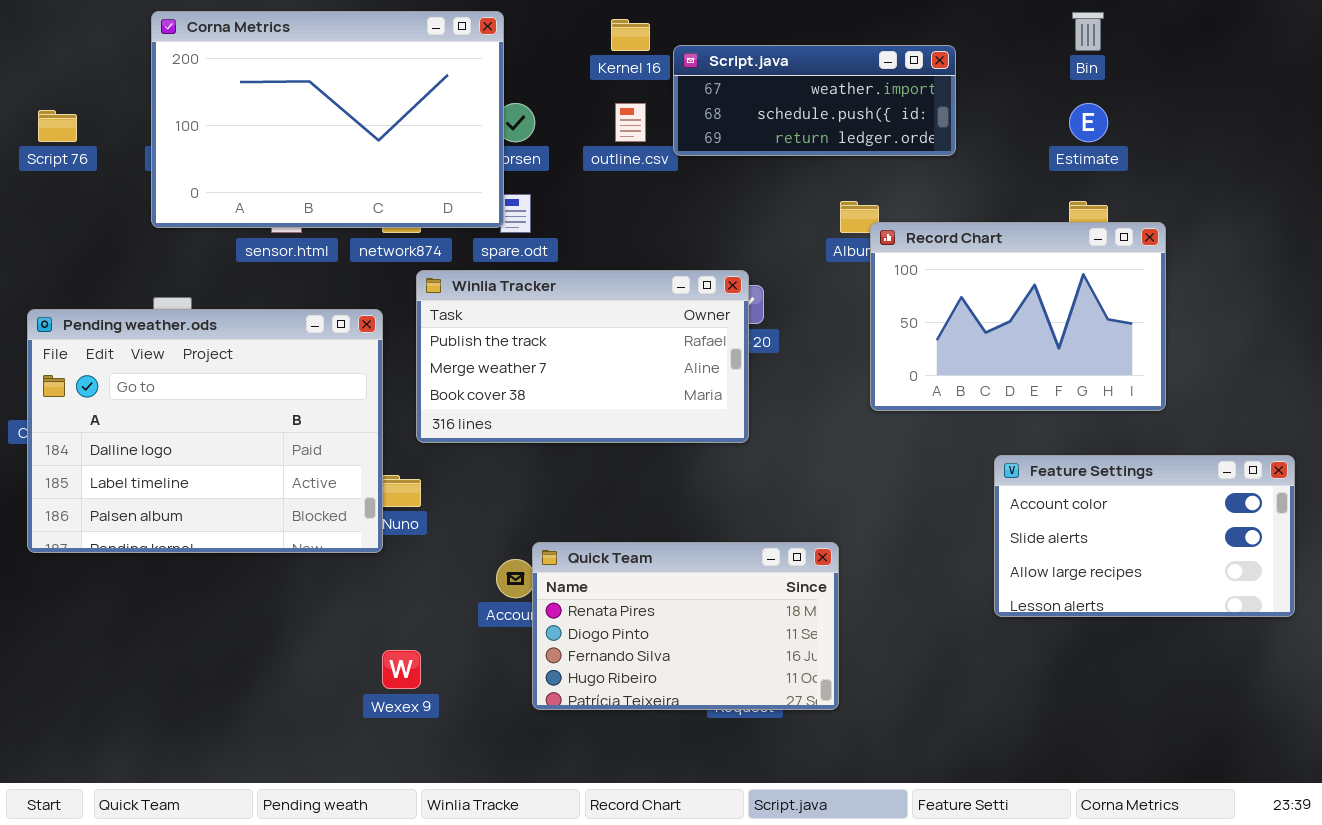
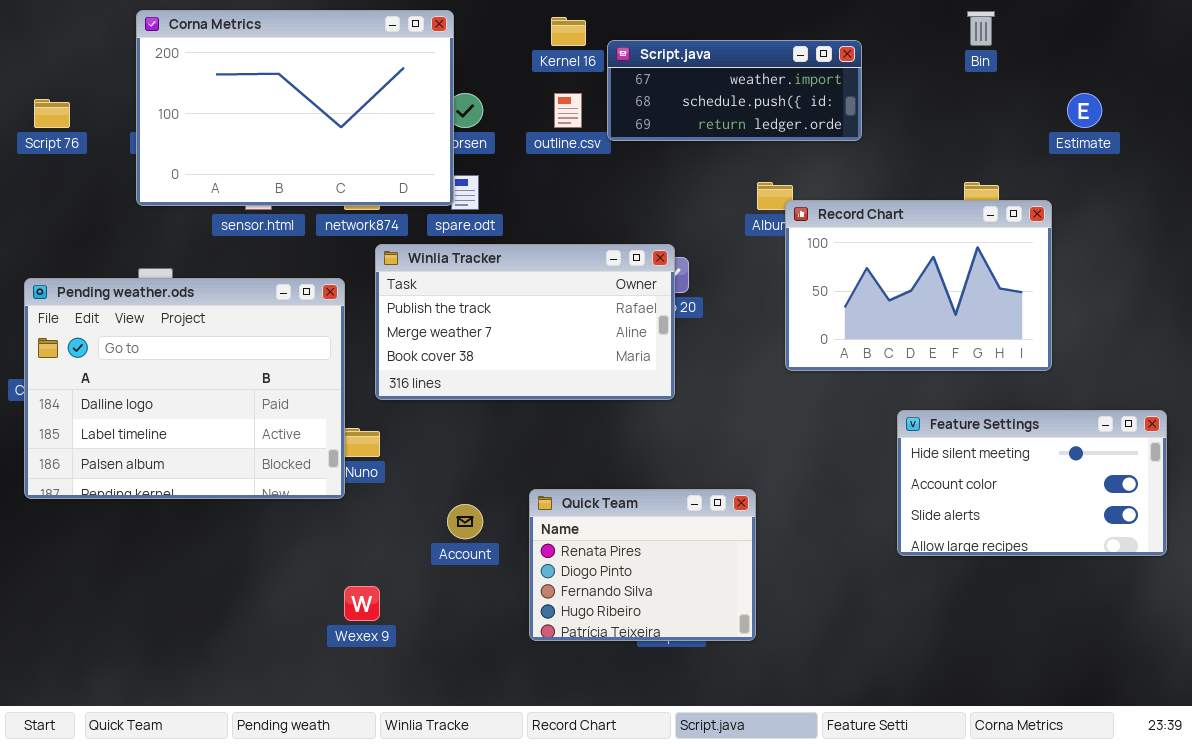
Estimate: [1069,103,1108,142] -> [1067,93,1102,128], moved
Feature Settings: [994,455,1295,617] -> [897,410,1167,556], scrolled up 1 row
Quick Team: [532,542,839,710] -> [529,489,756,641], resized

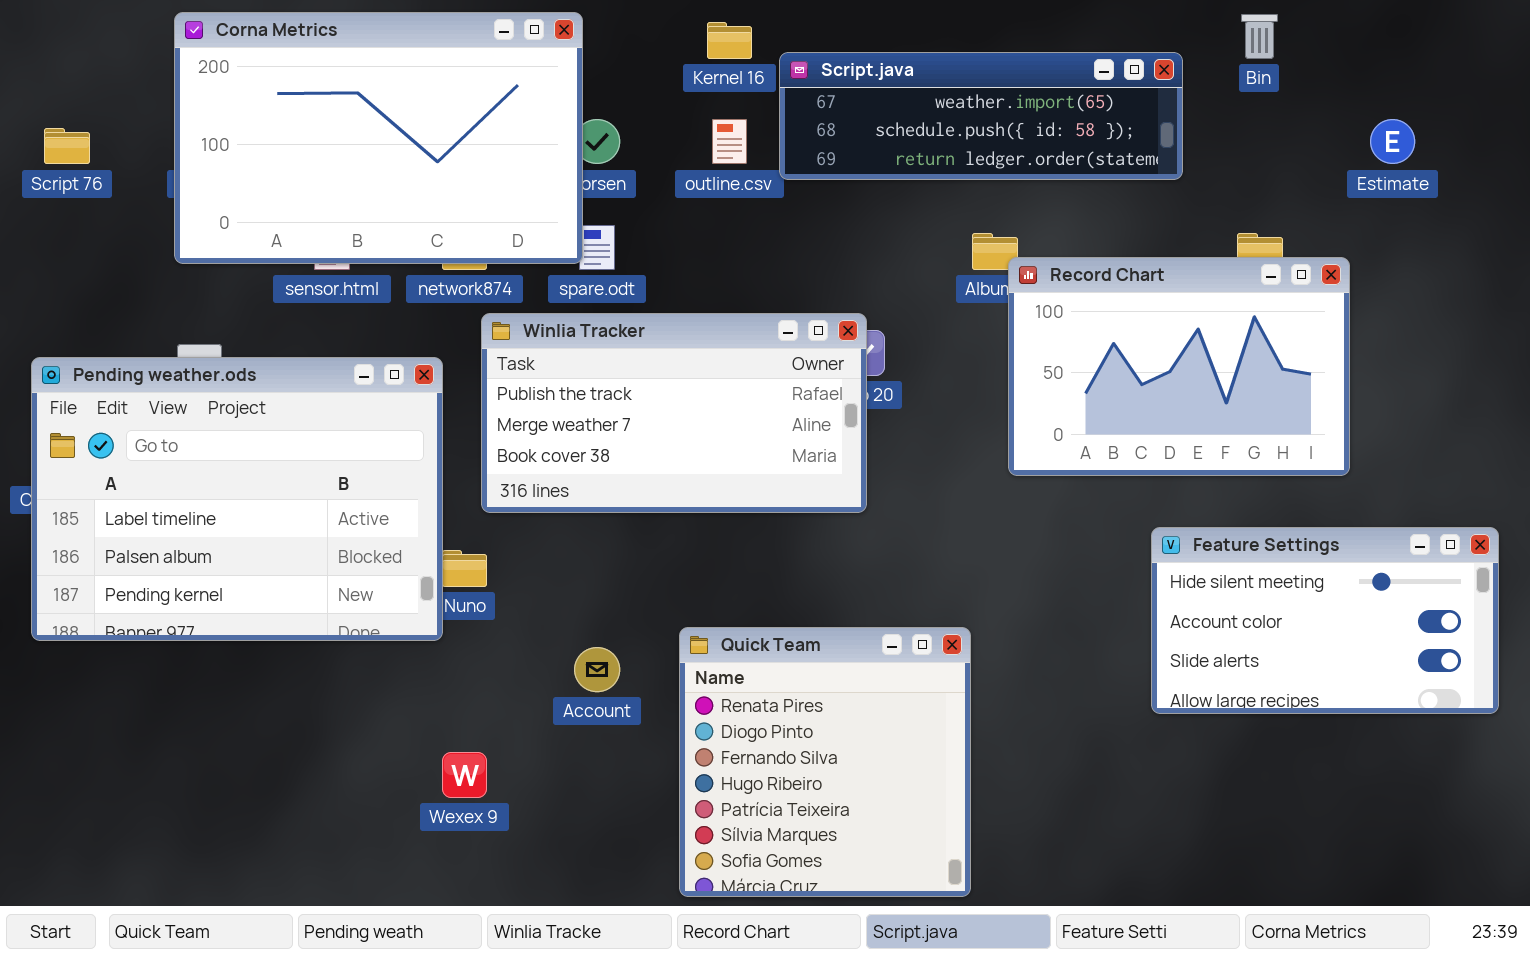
Script.java: [607,40,862,141] -> [779,52,1183,180], resized
Pending weather.ods: [24,278,345,499] -> [31,357,443,641], scrolled down 1 row
Quick Team: [529,489,756,641] -> [679,627,971,897], resized

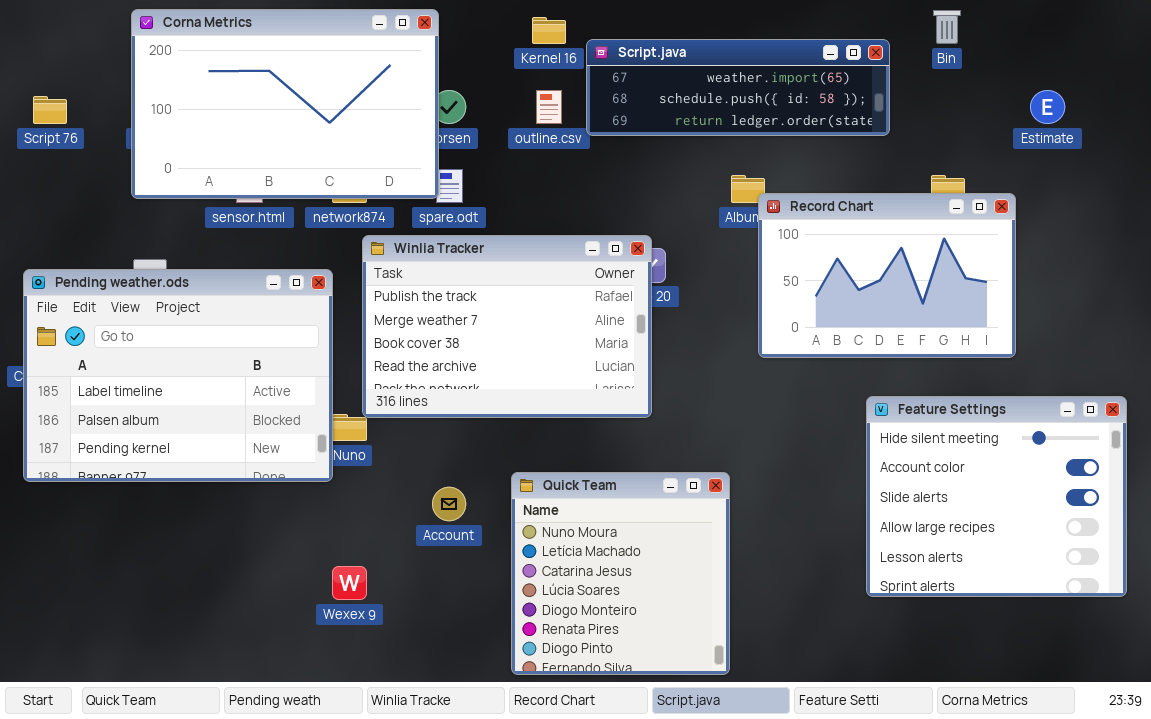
Winlia Tracker: [481,313,867,513] -> [362,235,652,418], resized
Feature Settings: [1151,527,1499,714] -> [866,396,1127,597], resized
Quick Team: [679,627,971,897] -> [511,472,730,675], scrolled up 5 rows

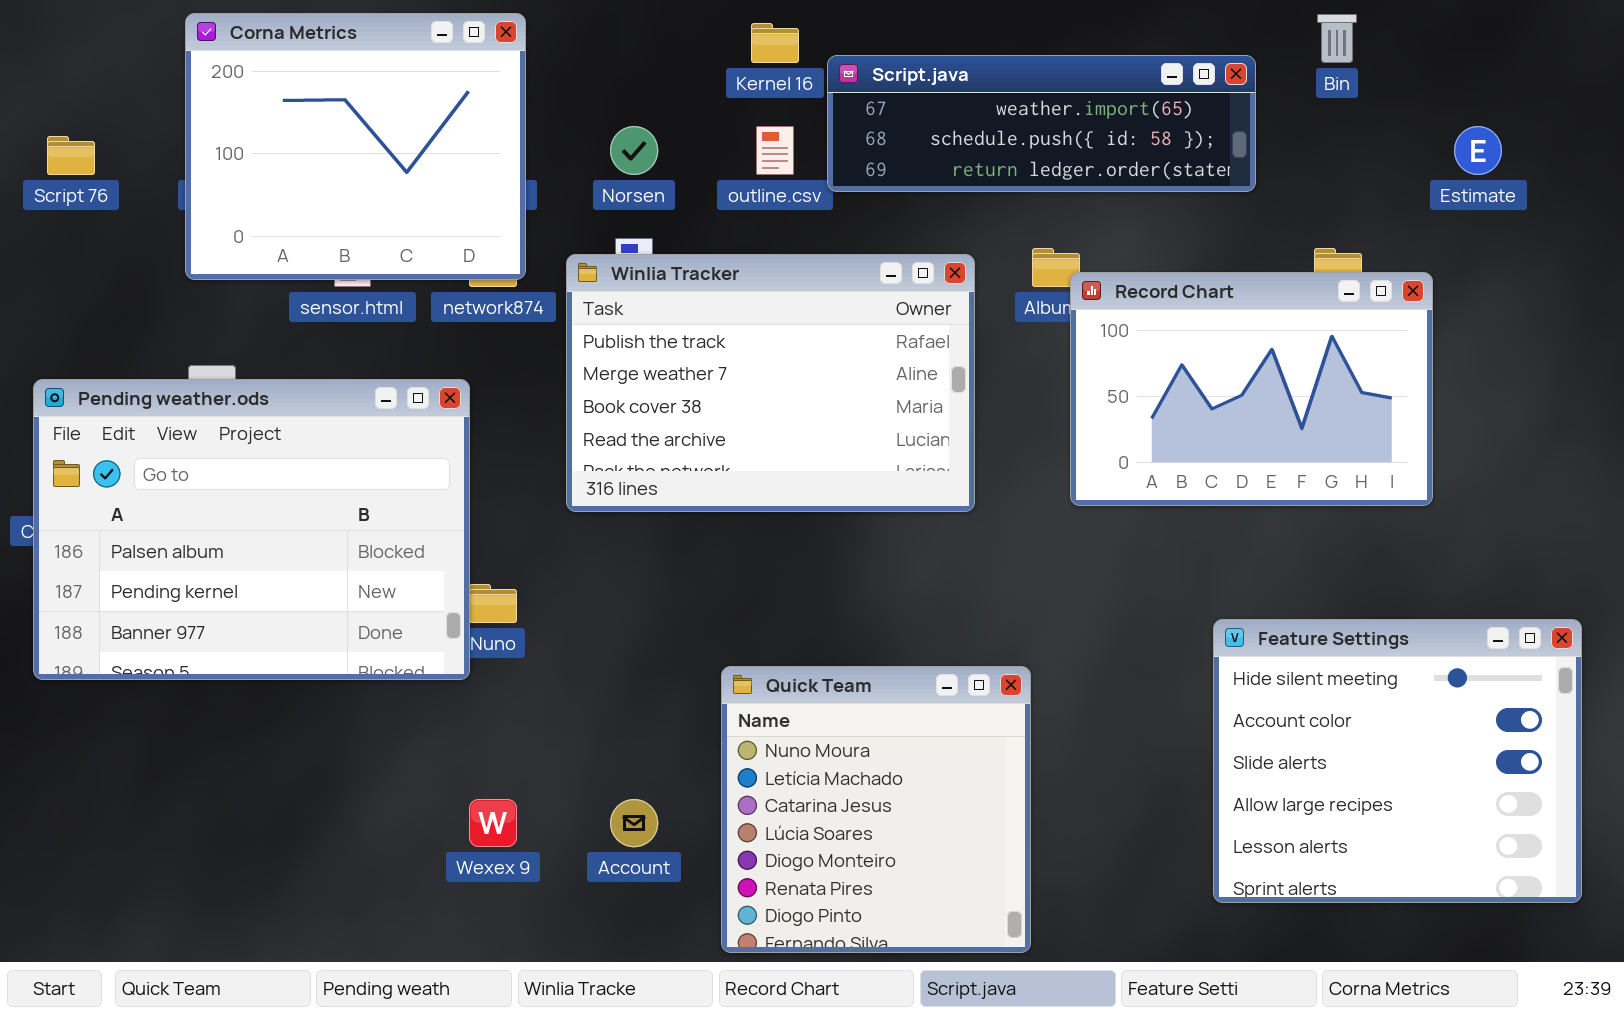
Corna Metrics: [131,9,439,199] -> [185,13,526,280], resized
Winlia Tracker: [362,235,652,418] -> [566,254,975,512], moved
Pending weather.ods: [23,269,333,482] -> [33,379,470,680], scrolled down 1 row
Feature Settings: [866,396,1127,597] -> [1213,619,1582,903], moved
Account: [432,487,466,521] -> [610,799,658,847], moved

